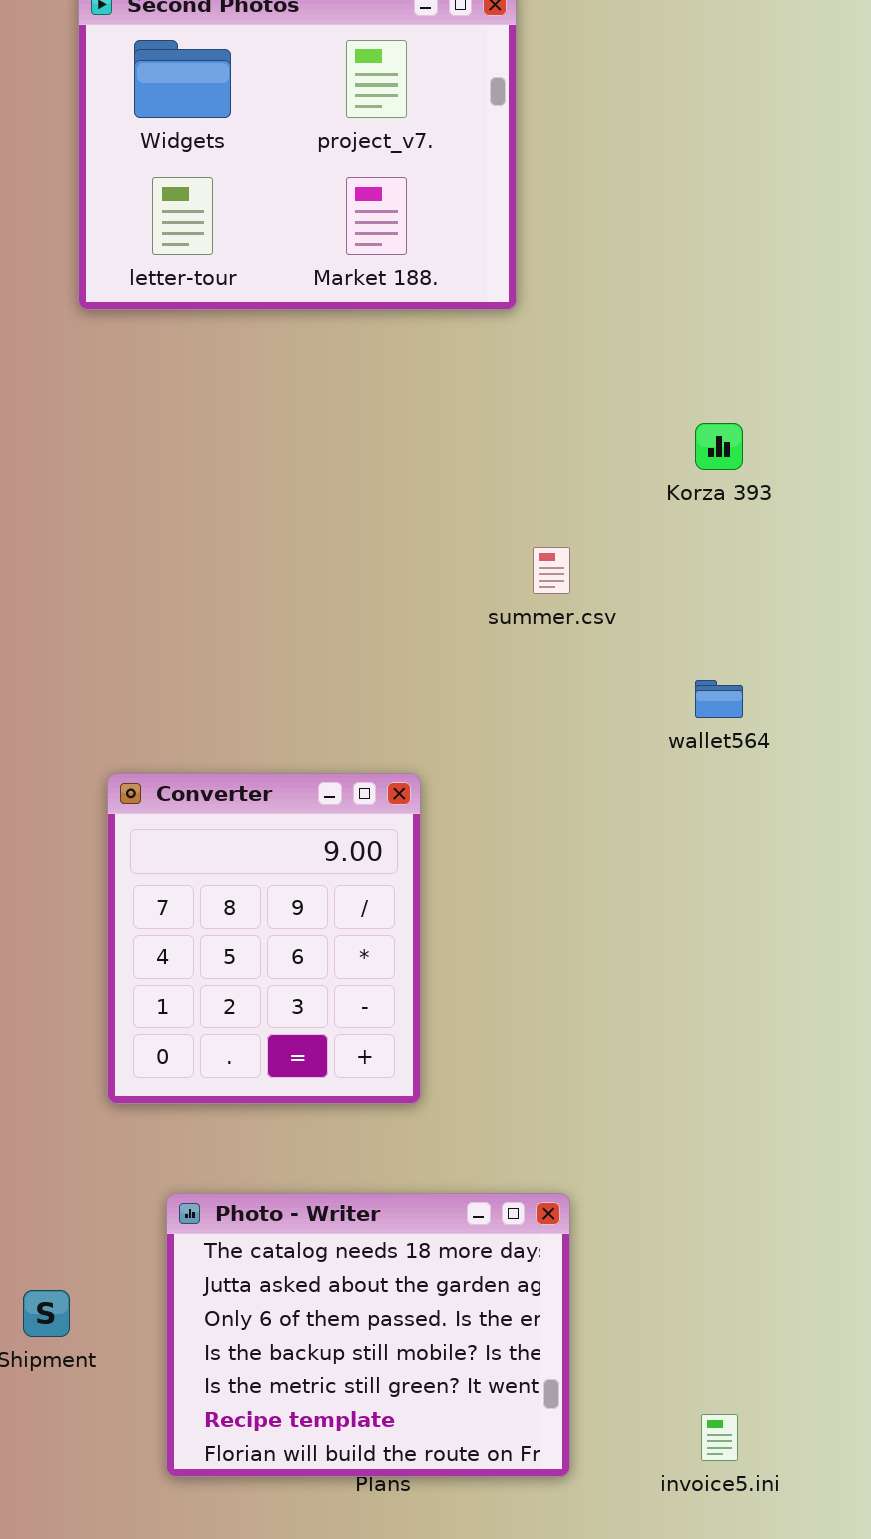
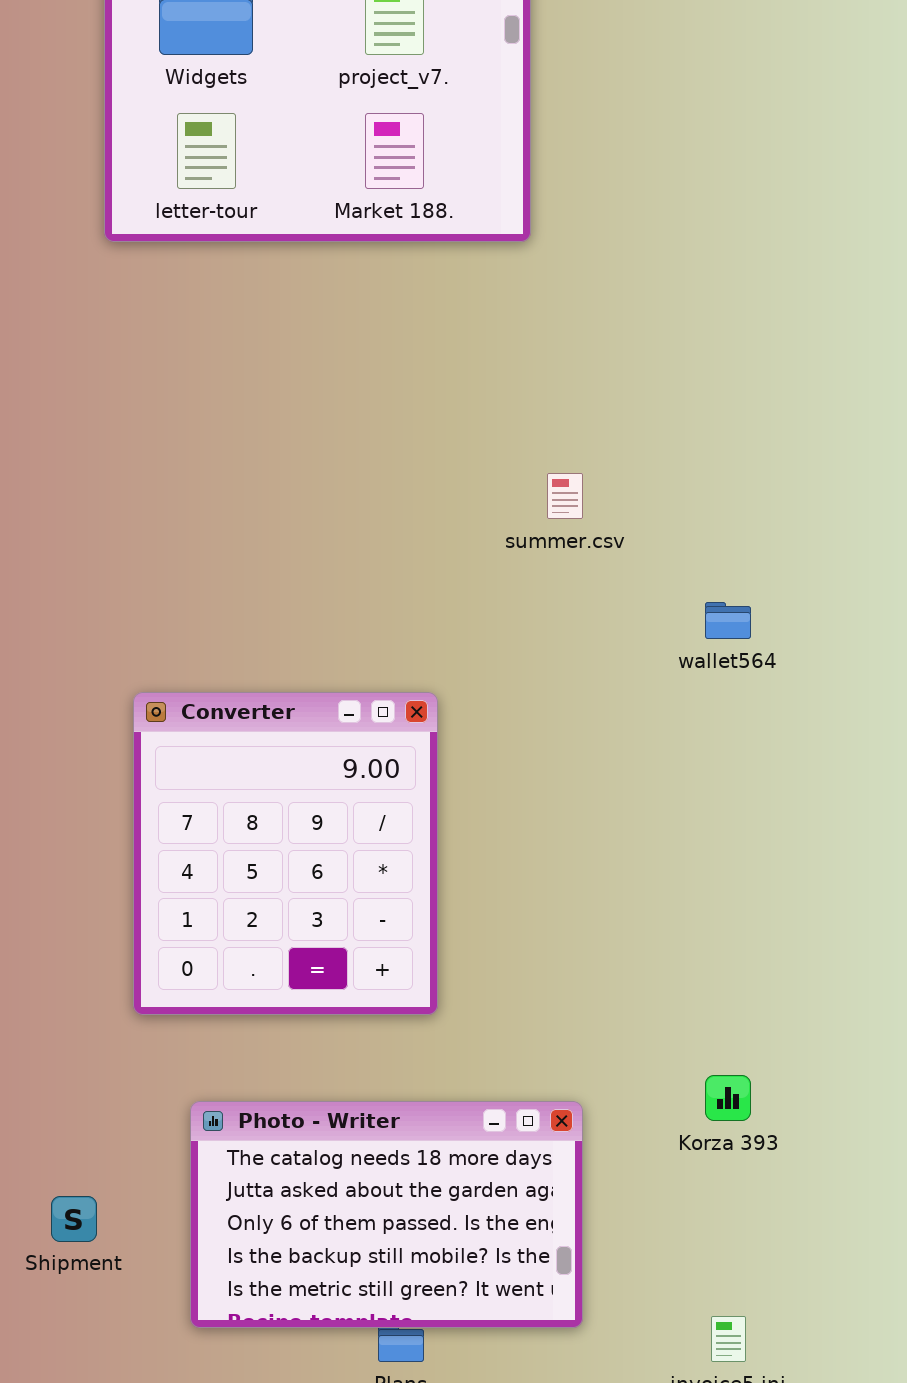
Korza 393: [695,423,743,470] -> [705,1075,751,1121], moved
Photo - Writer: [166,1193,570,1477] -> [190,1101,583,1328], resized

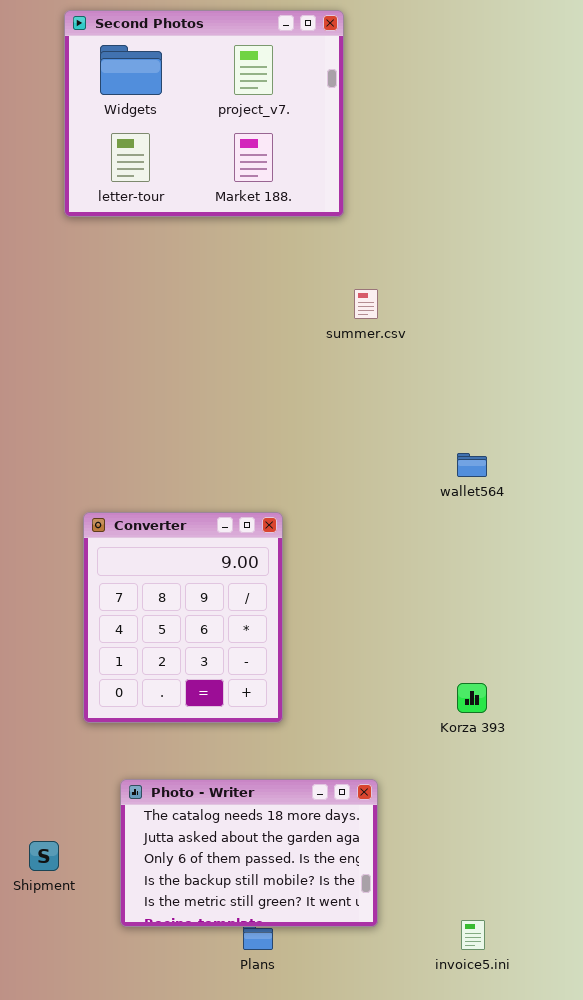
summer.csv: [547,473,583,519] -> [354,289,378,319], moved
Korza 393: [705,1075,751,1121] -> [457,683,487,713], moved

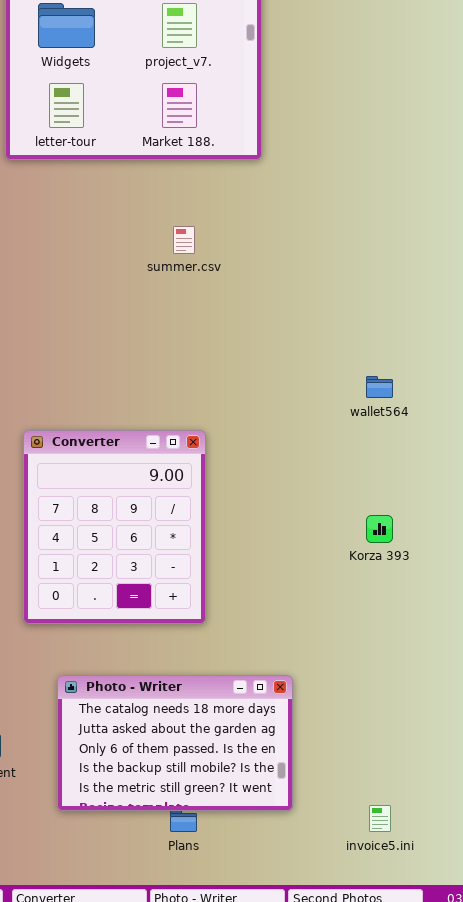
summer.csv: [354,289,378,319] -> [173,226,195,254], moved
Korza 393: [457,683,487,713] -> [366,515,393,543], moved

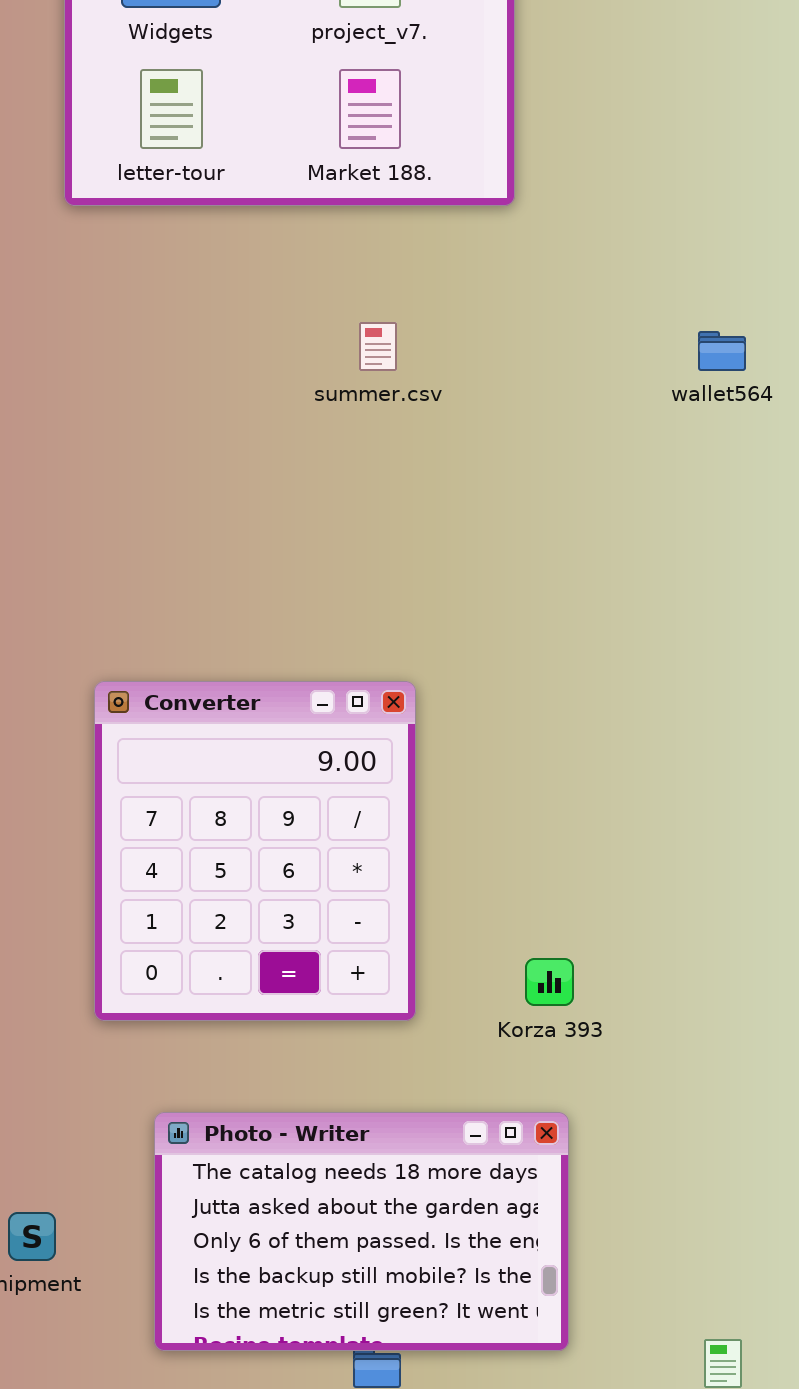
wallet564: [366,376,393,398] -> [698,331,746,371], moved
Korza 393: [366,515,393,543] -> [525,958,574,1006], moved

